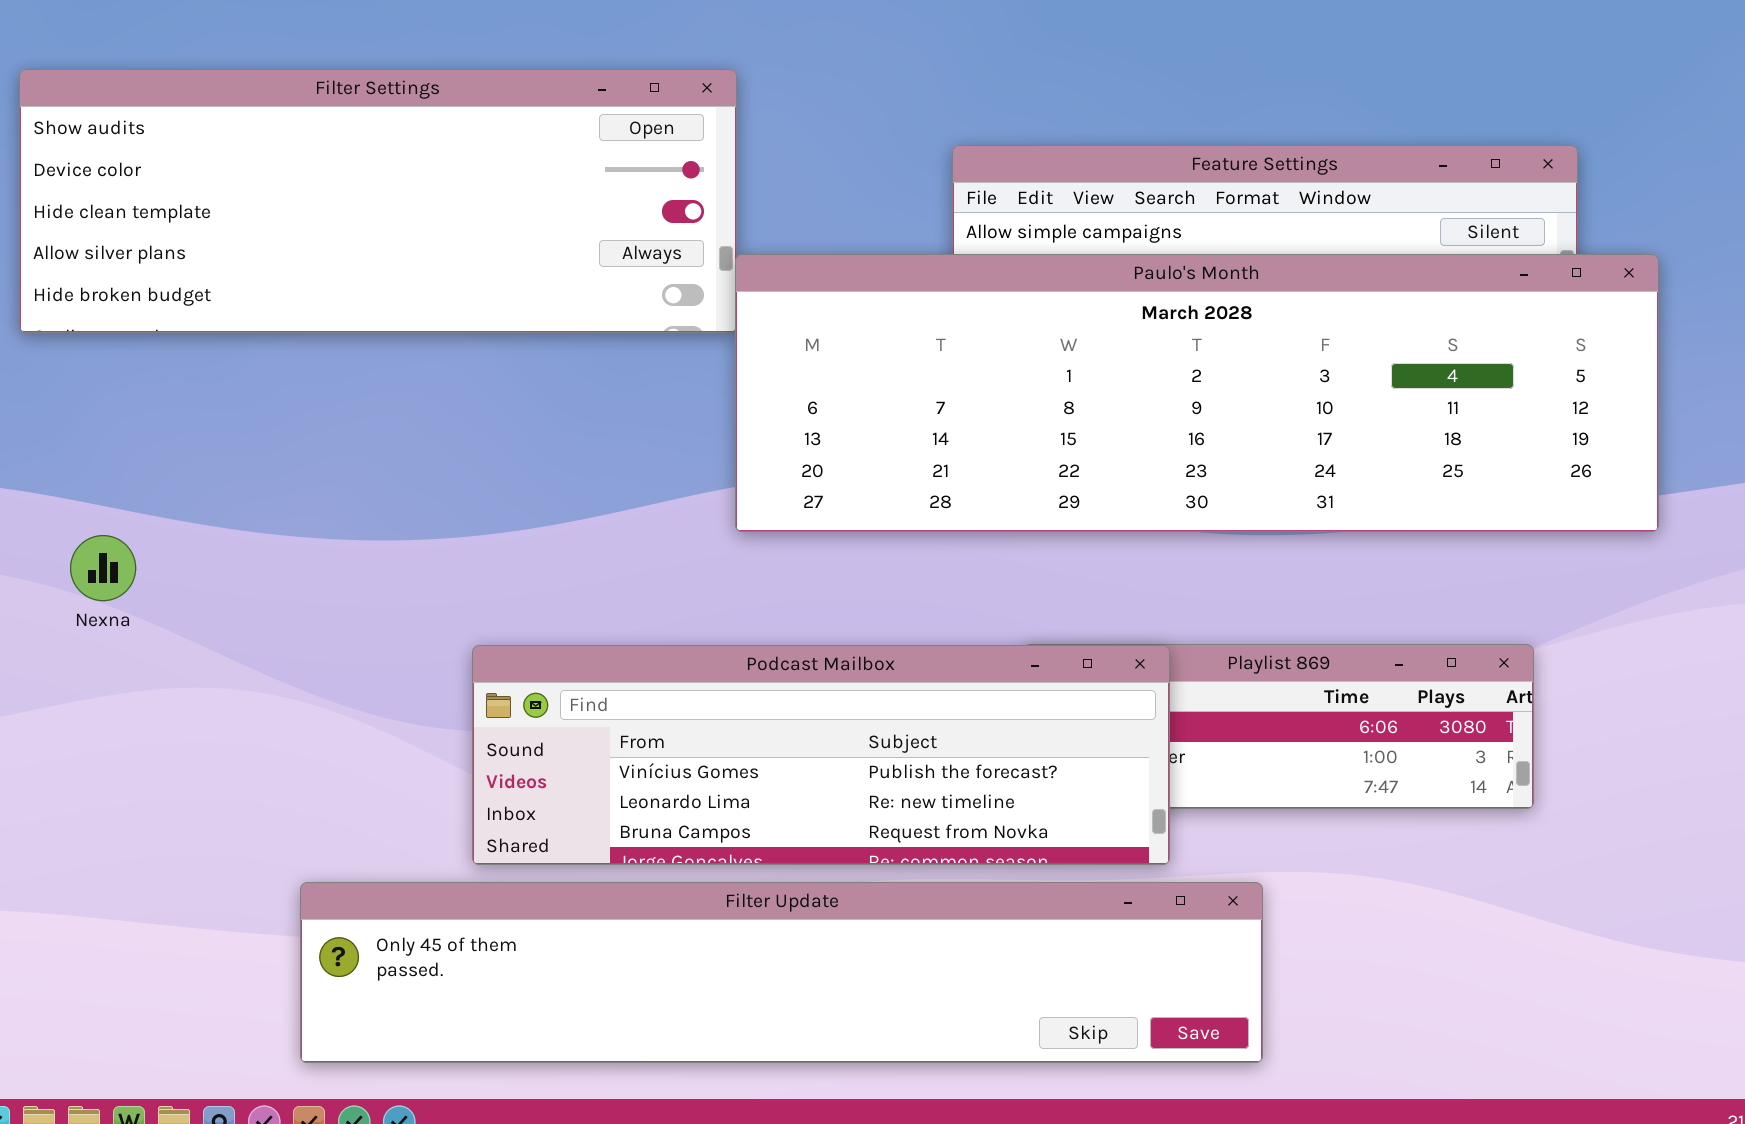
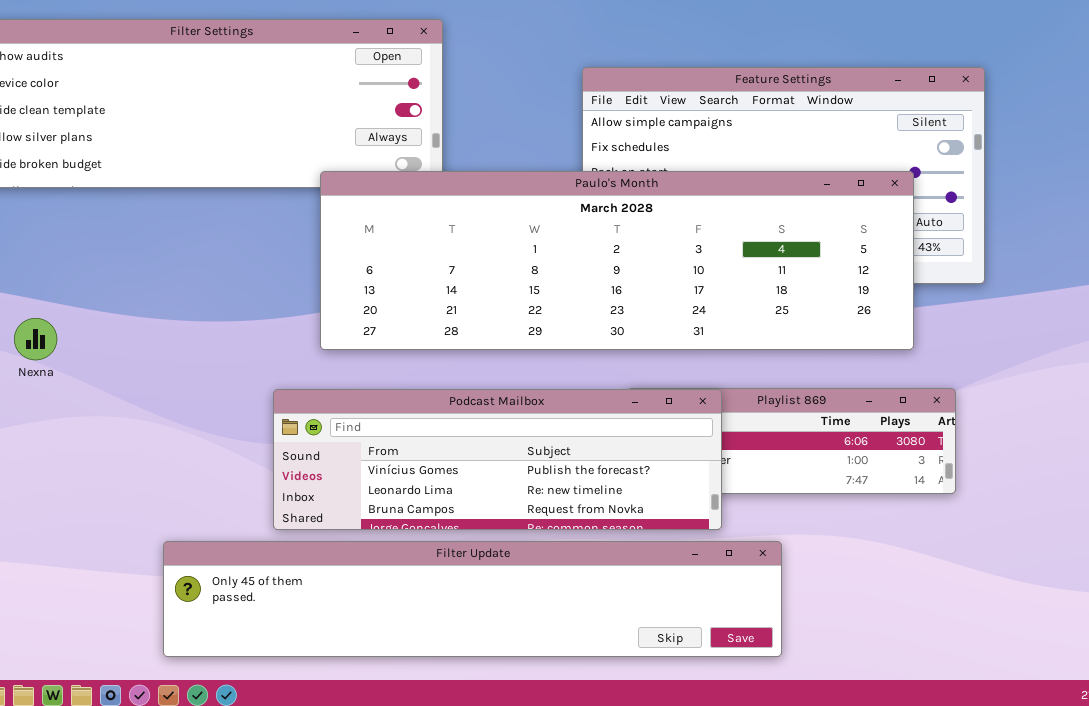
Paulo's Month: [735,254,1659,532] -> [320,171,914,350], moved

